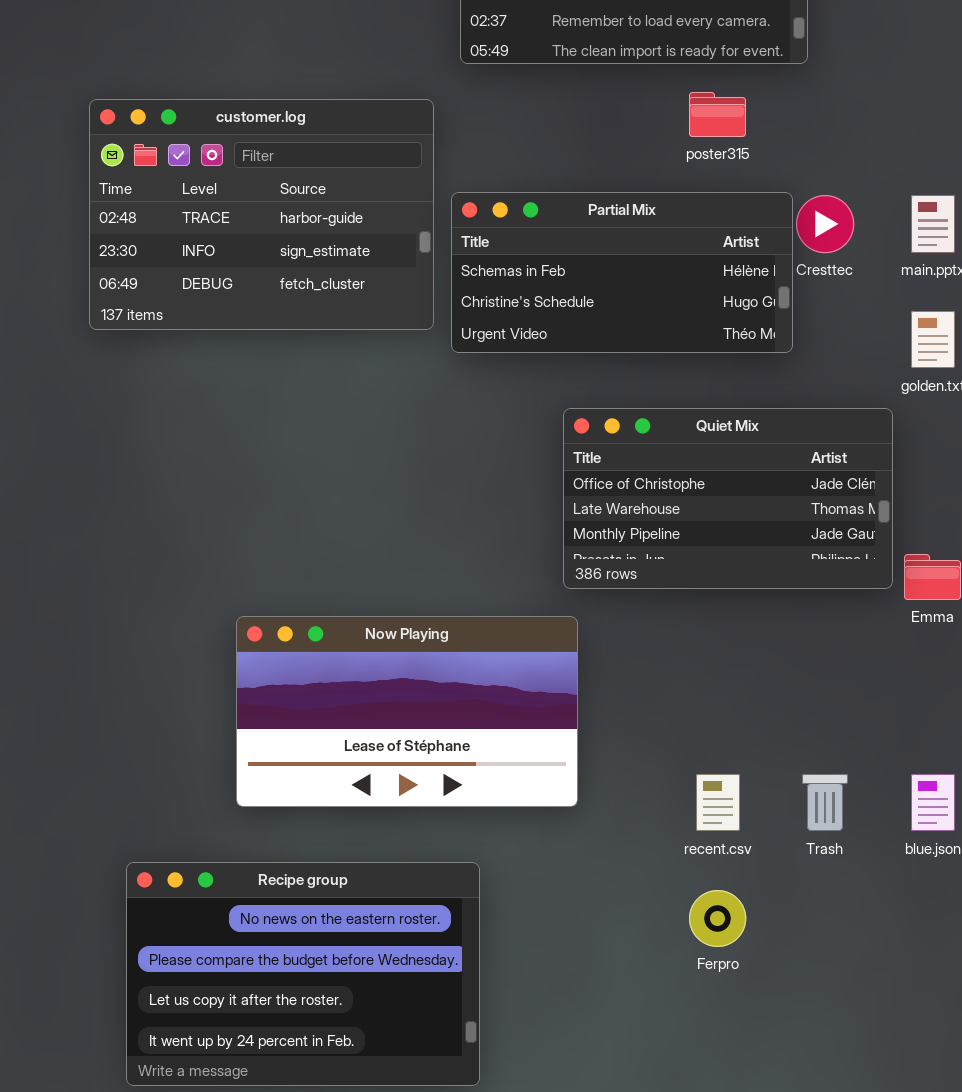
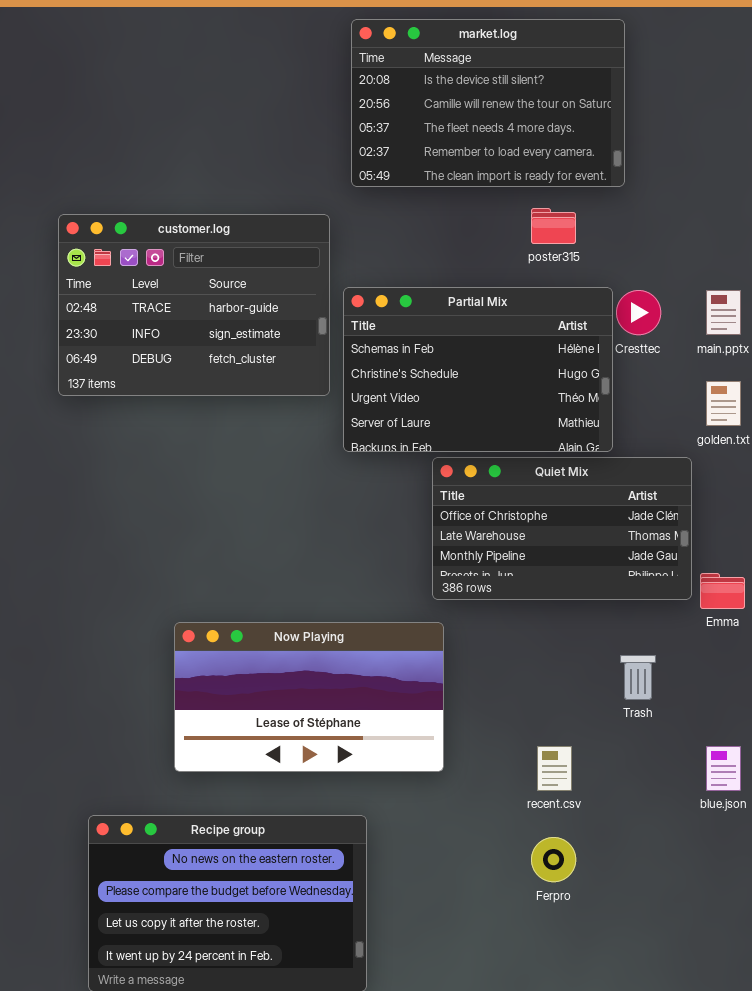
Partial Mix: [451,192,793,353] -> [343,287,613,452], resized
Trash: [802,774,848,831] -> [620,655,656,700], moved

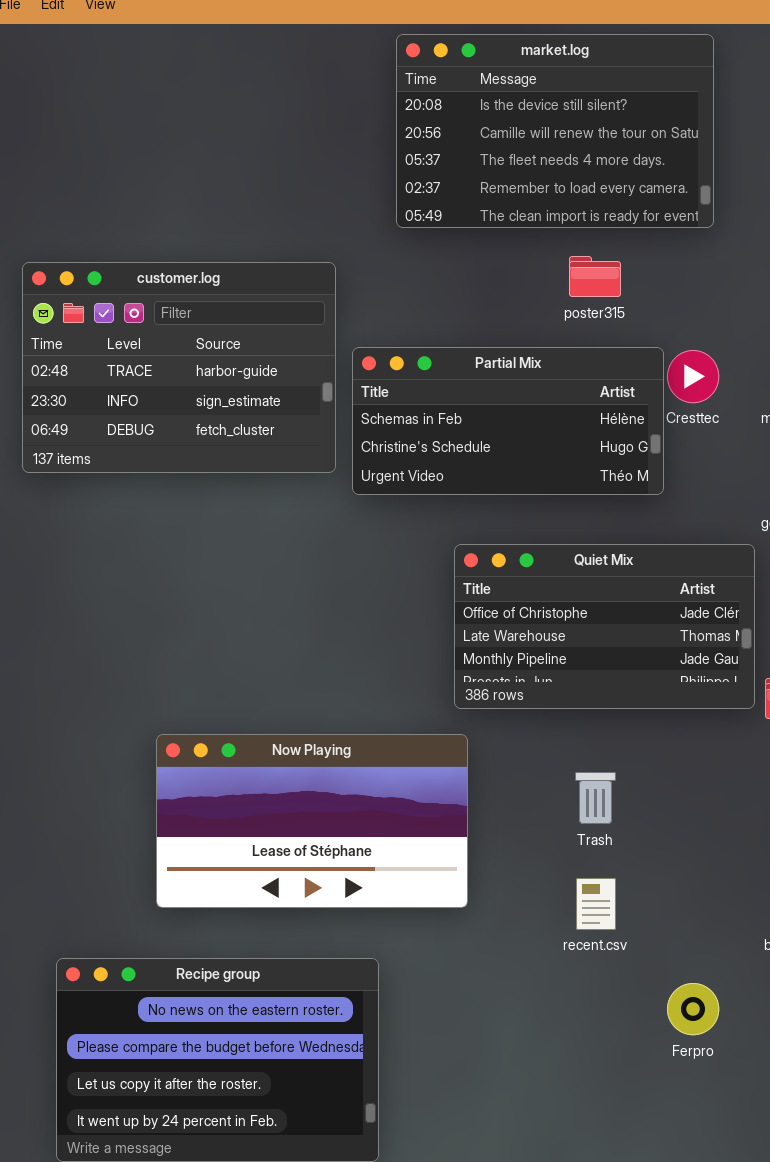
market.log: [351,19,625,187] -> [396,34,714,228], moved
Partial Mix: [343,287,613,452] -> [352,347,664,495], resized
Trash: [620,655,656,700] -> [575,772,616,824], moved
Ferpro: [531,837,576,882] -> [667,983,719,1035], moved

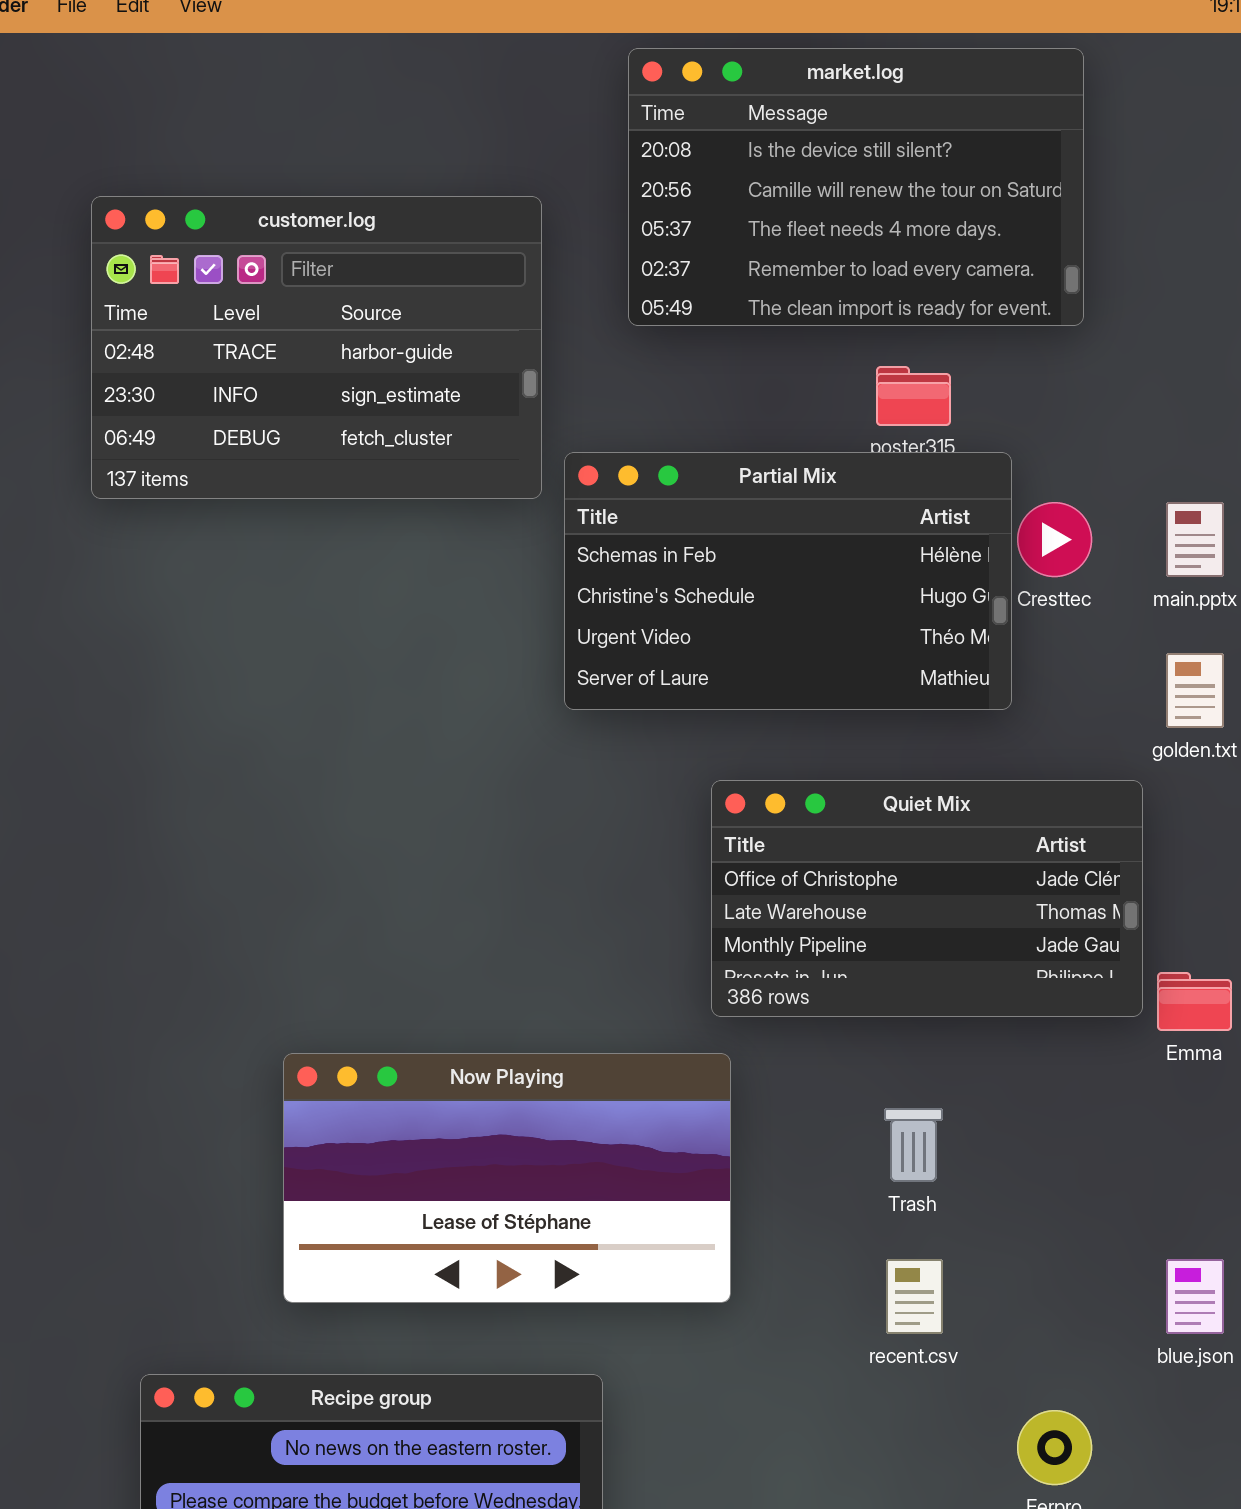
customer.log: [22,262,336,473] -> [91,196,542,499], moved
Partial Mix: [352,347,664,495] -> [564,452,1012,710], resized

